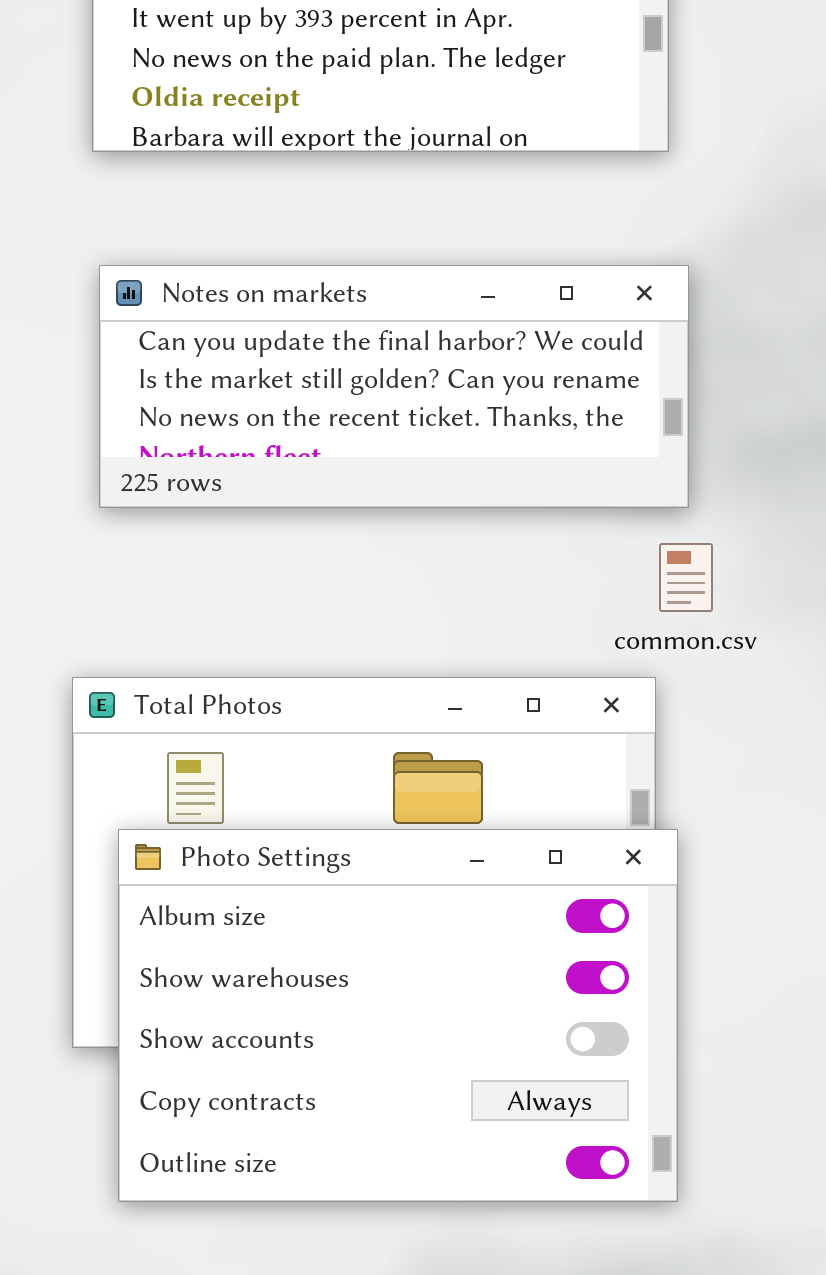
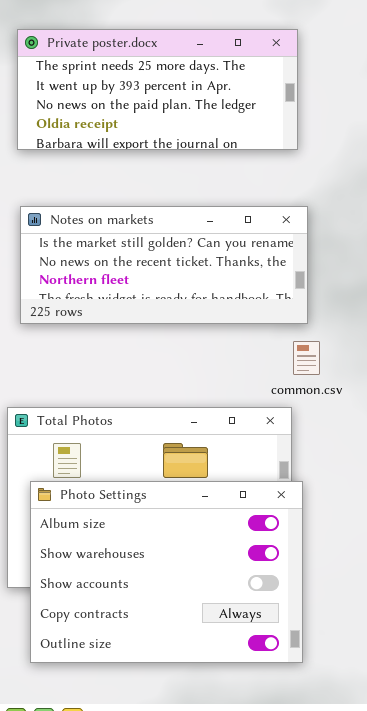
Notes on markets: [99,265,689,508] -> [20,206,308,324], scrolled down 1 row

